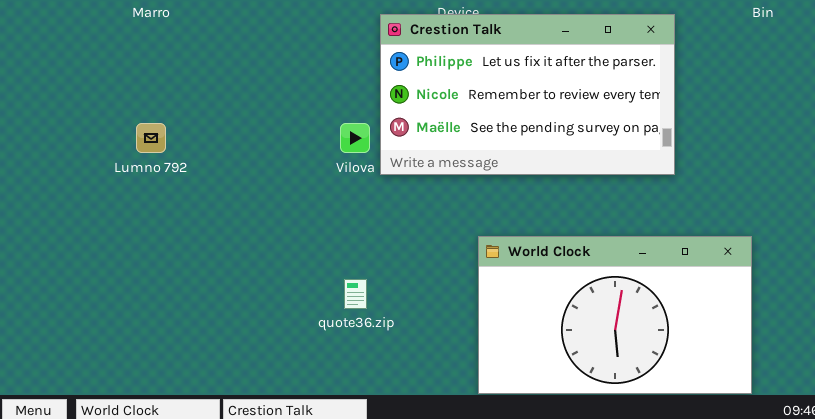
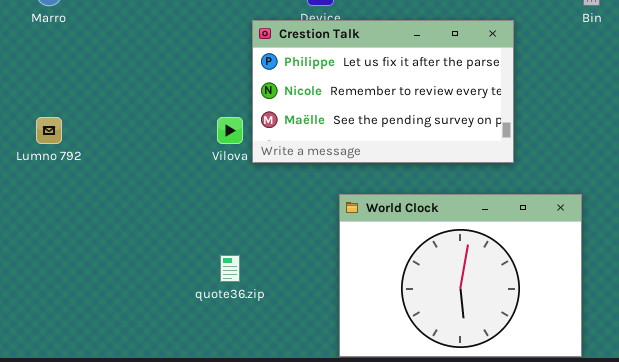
World Clock: [478,236,752,394] -> [339,194,582,357], resized

